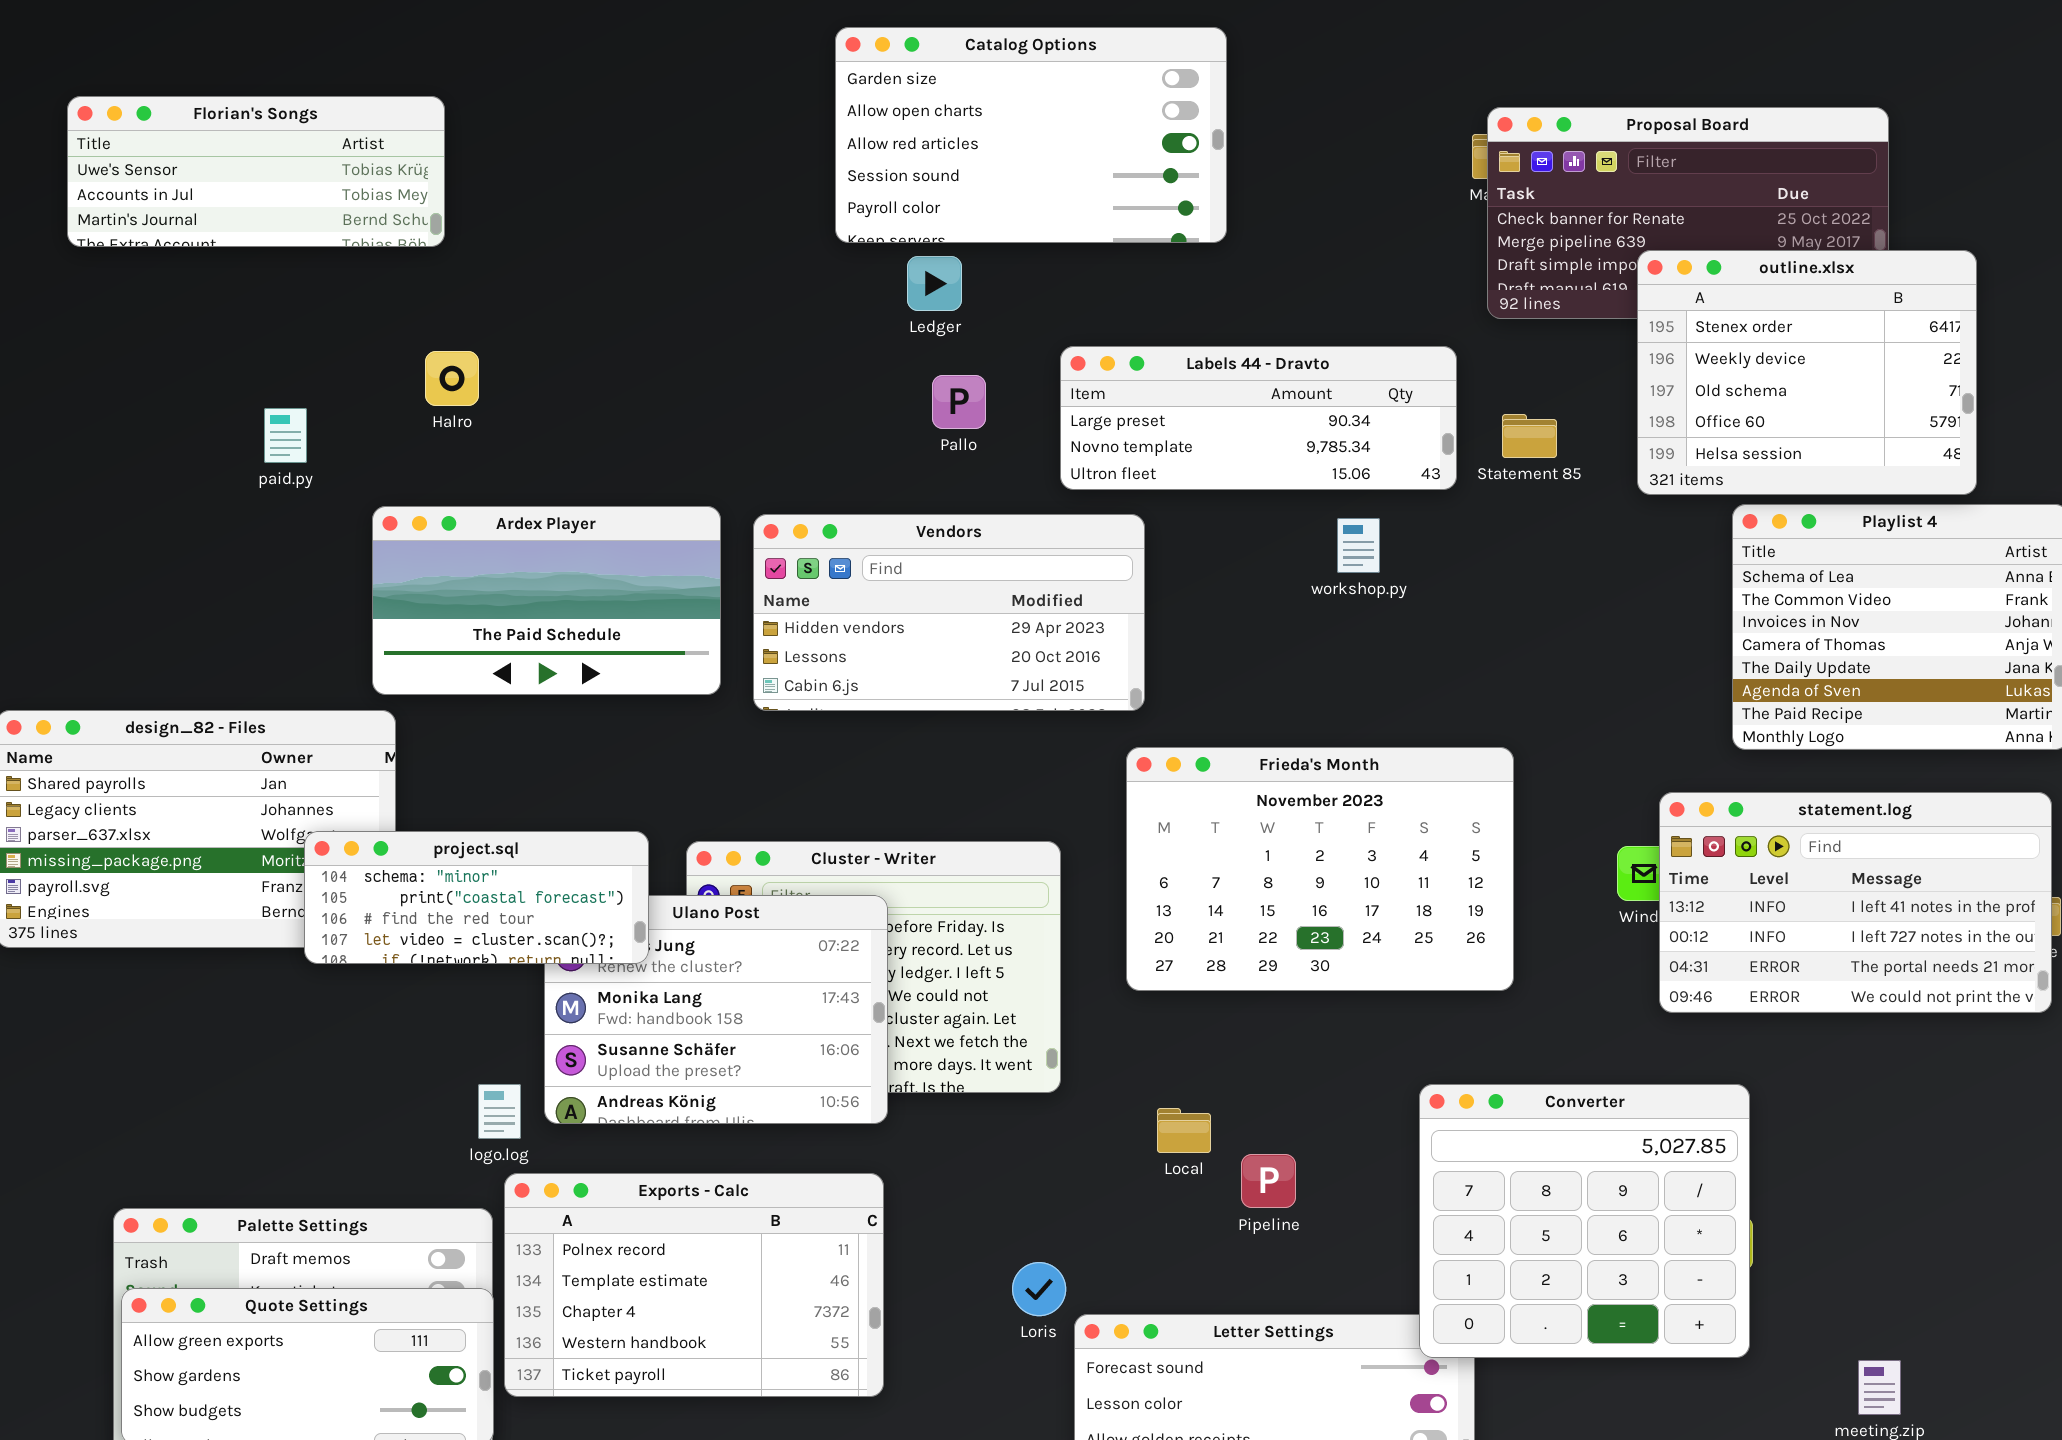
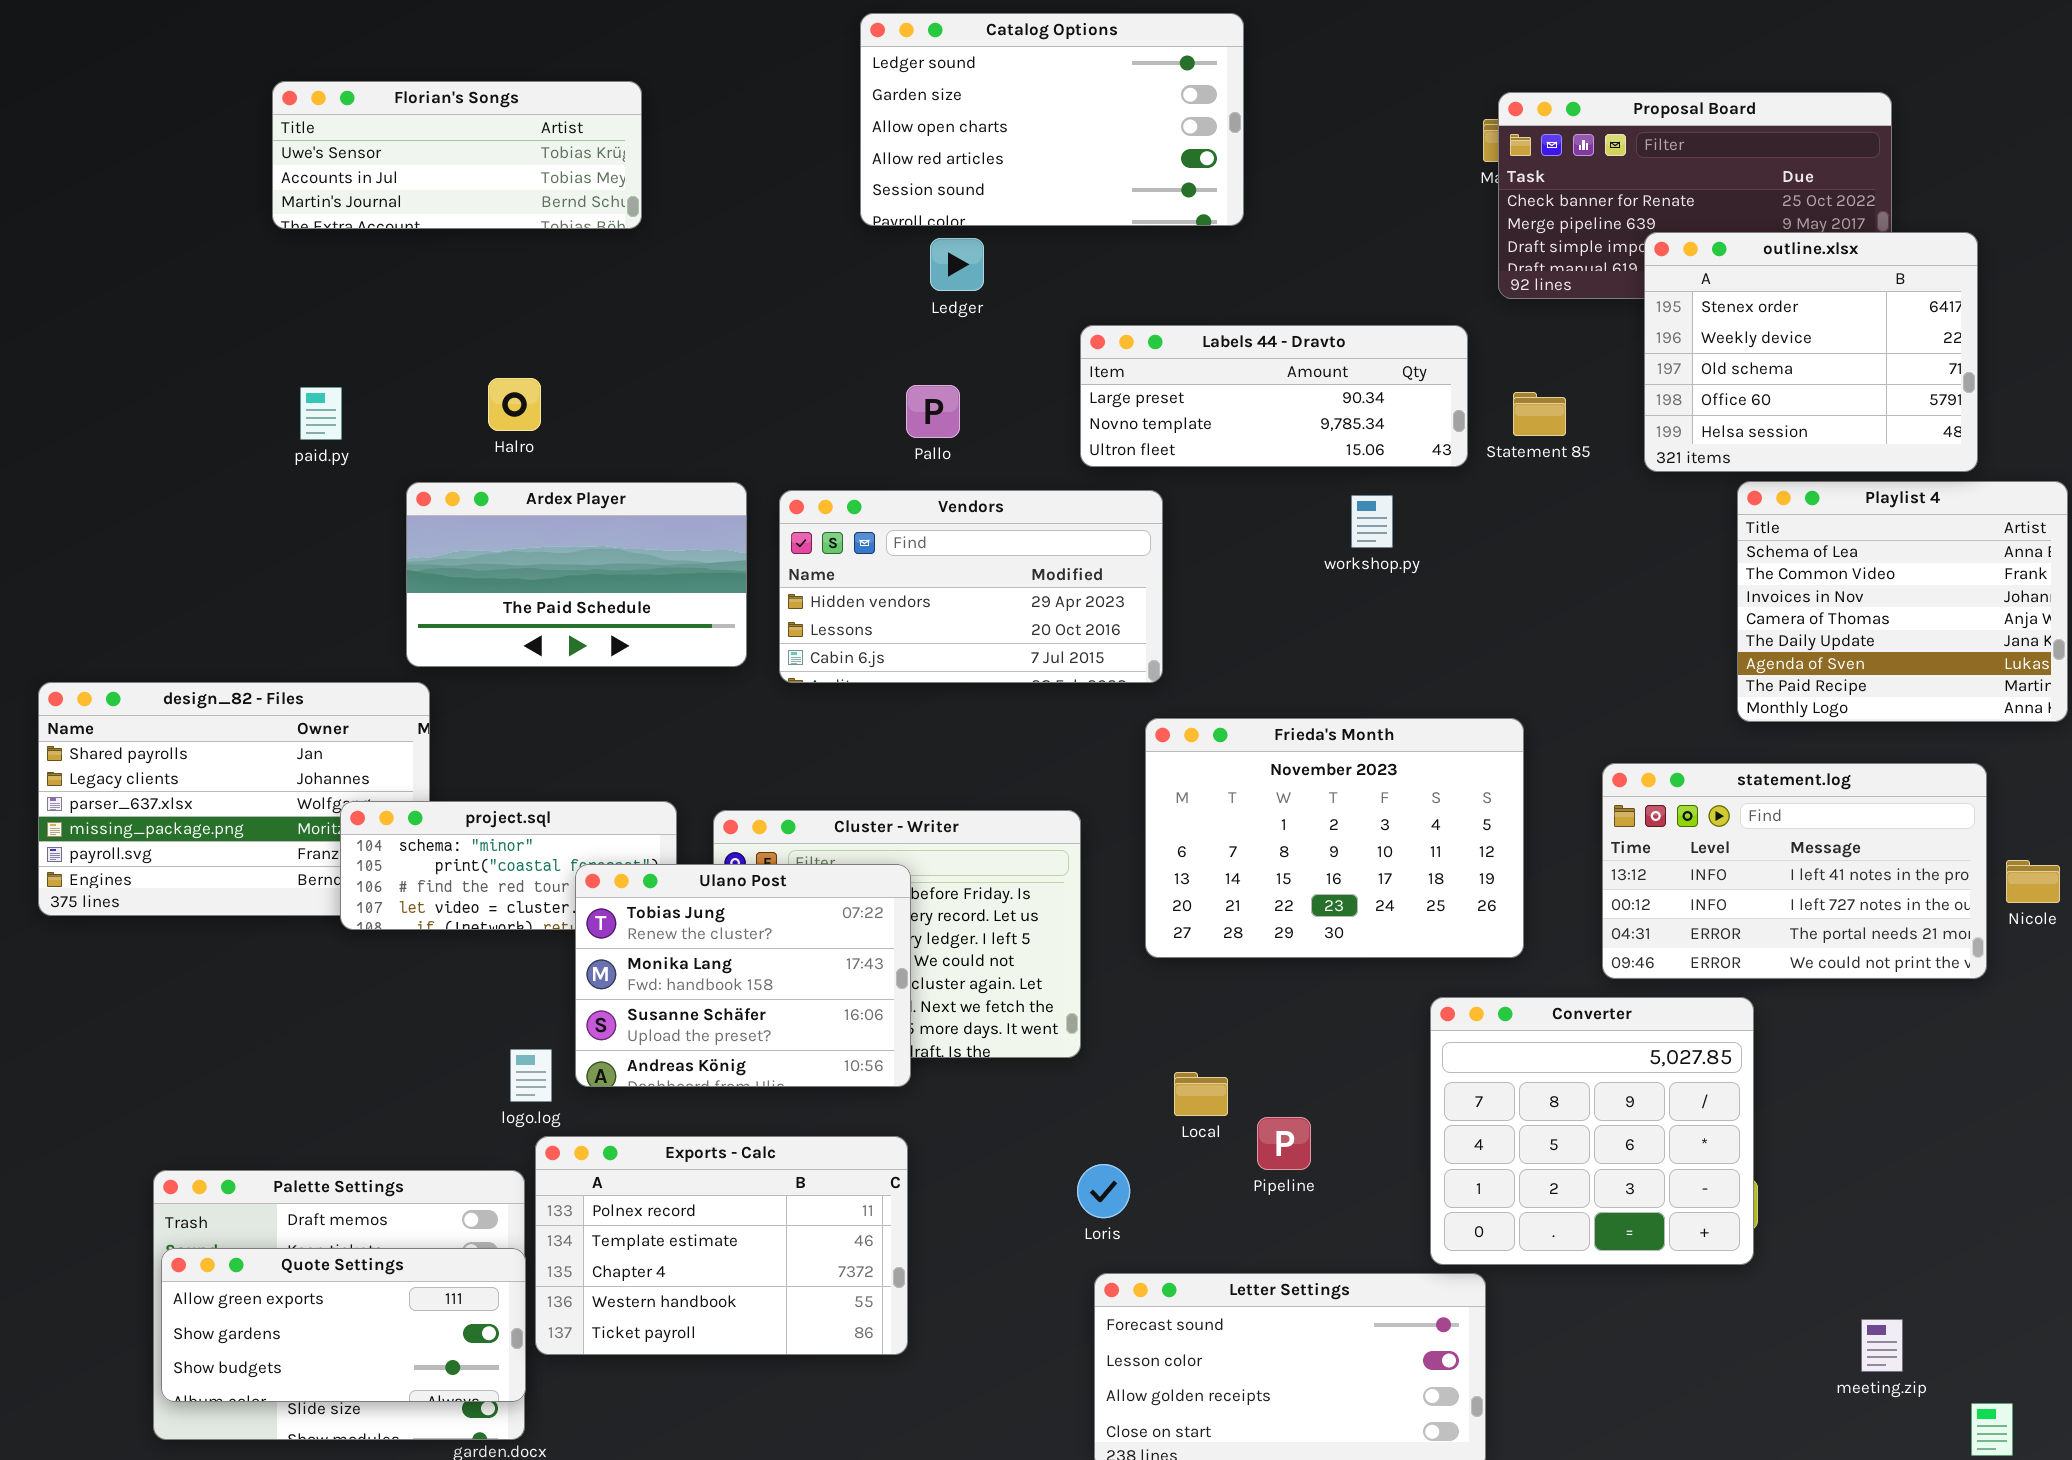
Catalog Options: [835,27,1227,243] -> [860,13,1244,226], scrolled up 1 row
Florian's Songs: [67,96,445,247] -> [272,81,642,229], moved
Halro: [425,351,479,406] -> [488,378,541,431], moved
Pallo: [932,375,986,429] -> [906,385,960,438], moved
statement.log: [1659,792,2052,1013] -> [1602,763,1987,979], moved
Ulano Post: [544,895,888,1124] -> [575,864,911,1087], raised
Converter: [1419,1084,1750,1358] -> [1430,997,1754,1265], moved
Loris: [1012,1262,1066,1316] -> [1077,1164,1130,1218], moved

